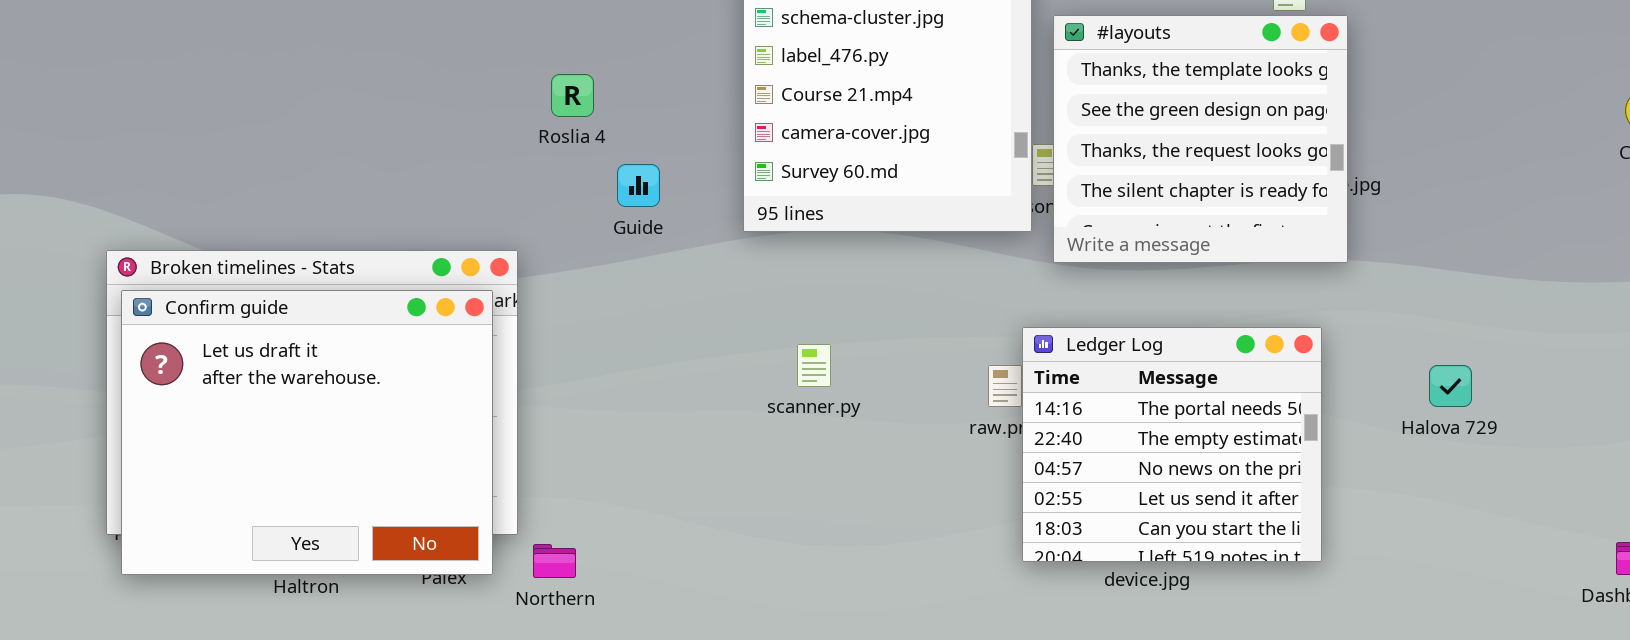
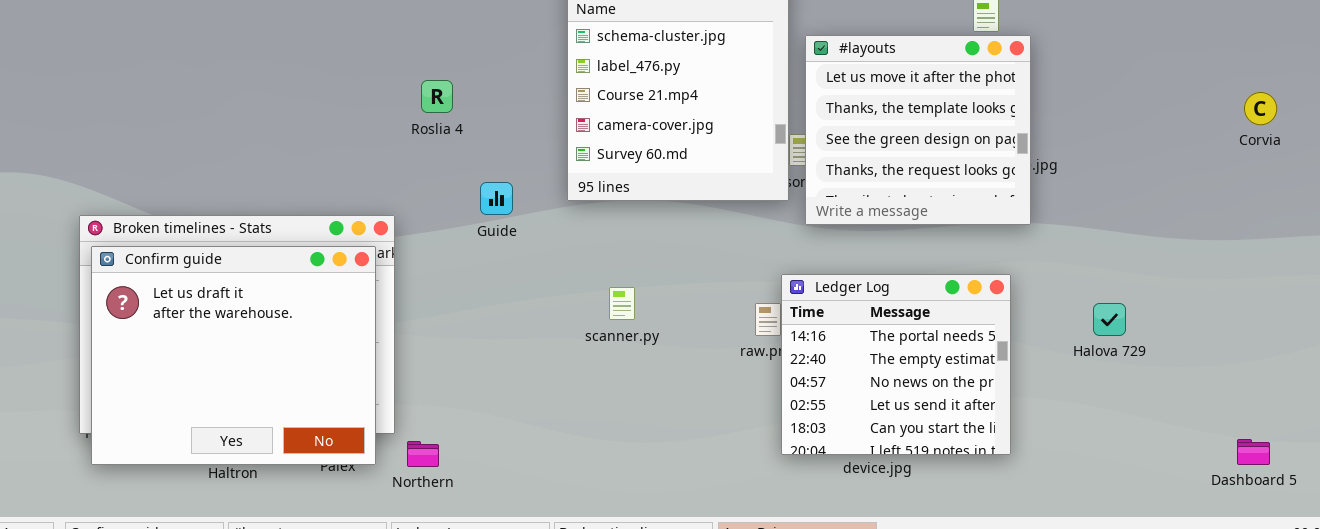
#layouts: [1053,15,1348,263] -> [805,35,1031,225], scrolled up 1 row
Guide: [617,164,660,207] -> [480,182,513,215], moved

